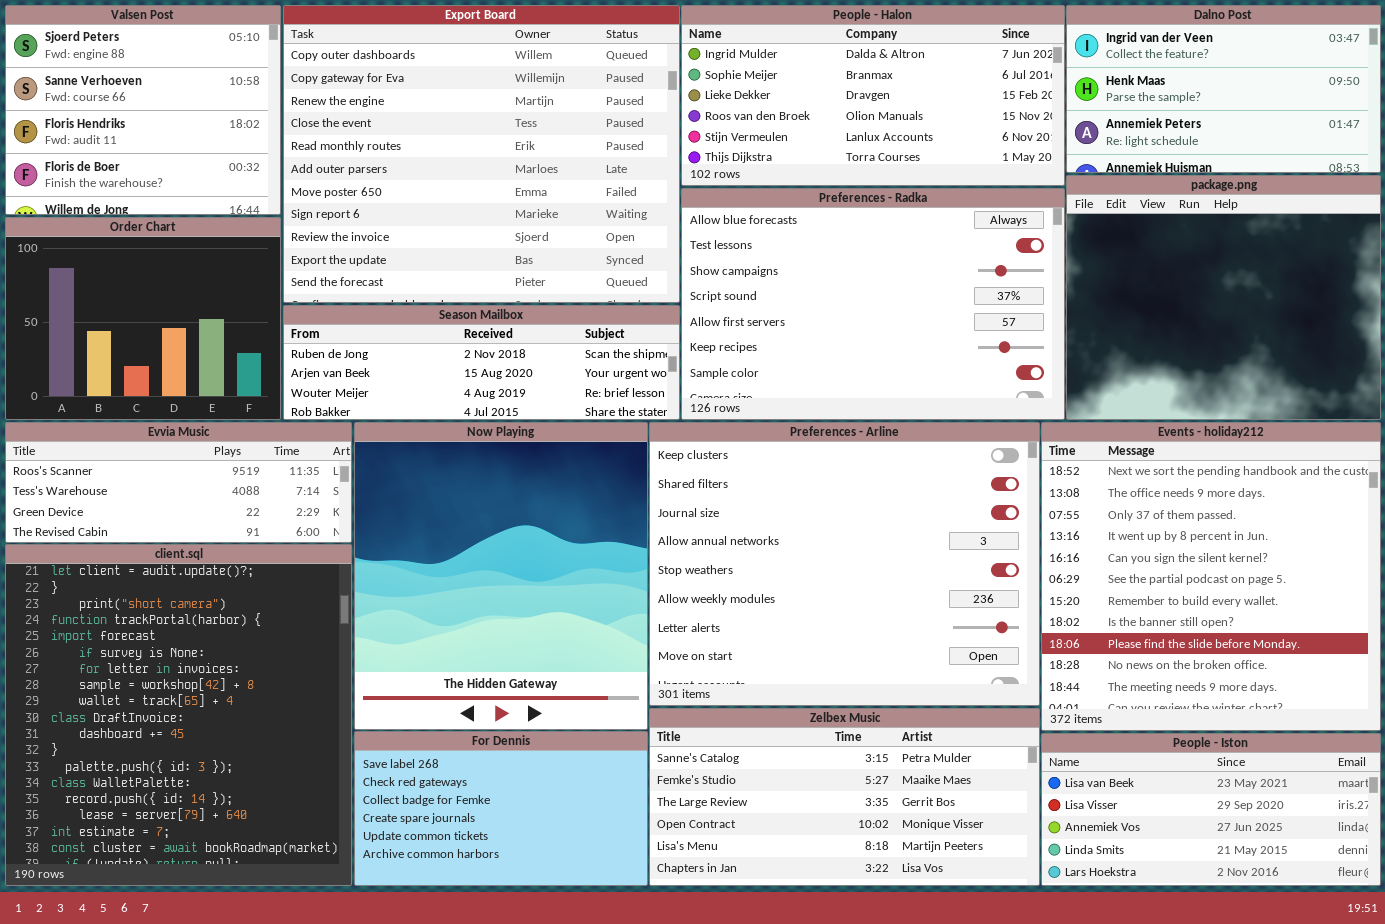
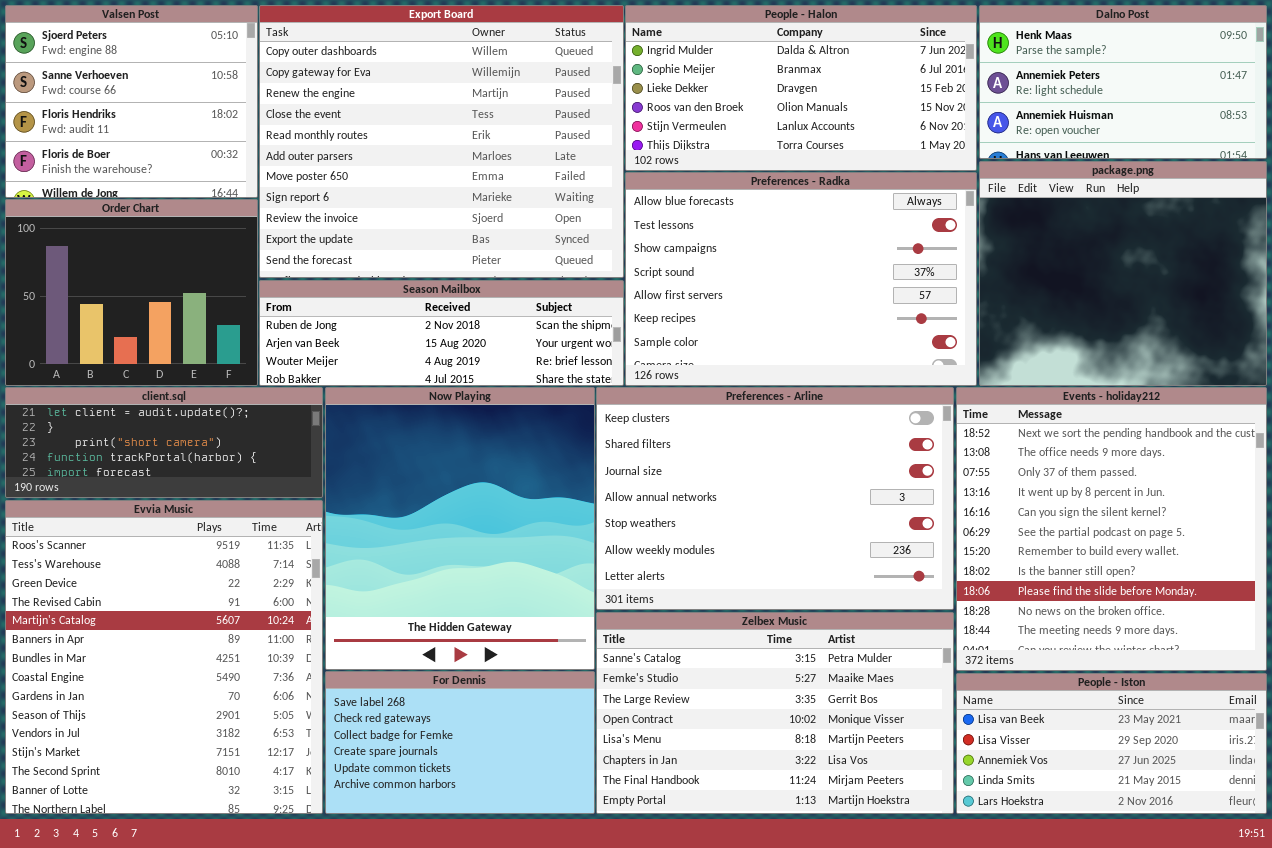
Dalno Post: [1066,5,1381,173] -> [979,5,1267,159], scrolled down 1 row
Evvia Music: [5,422,352,543] -> [5,500,323,814], moved, resized
Preferences - Arline: [649,422,1040,706] -> [596,387,954,610], resized
client.sql: [5,544,352,886] -> [5,387,323,498], moved, resized
Zelbex Music: [649,708,1040,886] -> [596,612,954,814], resized

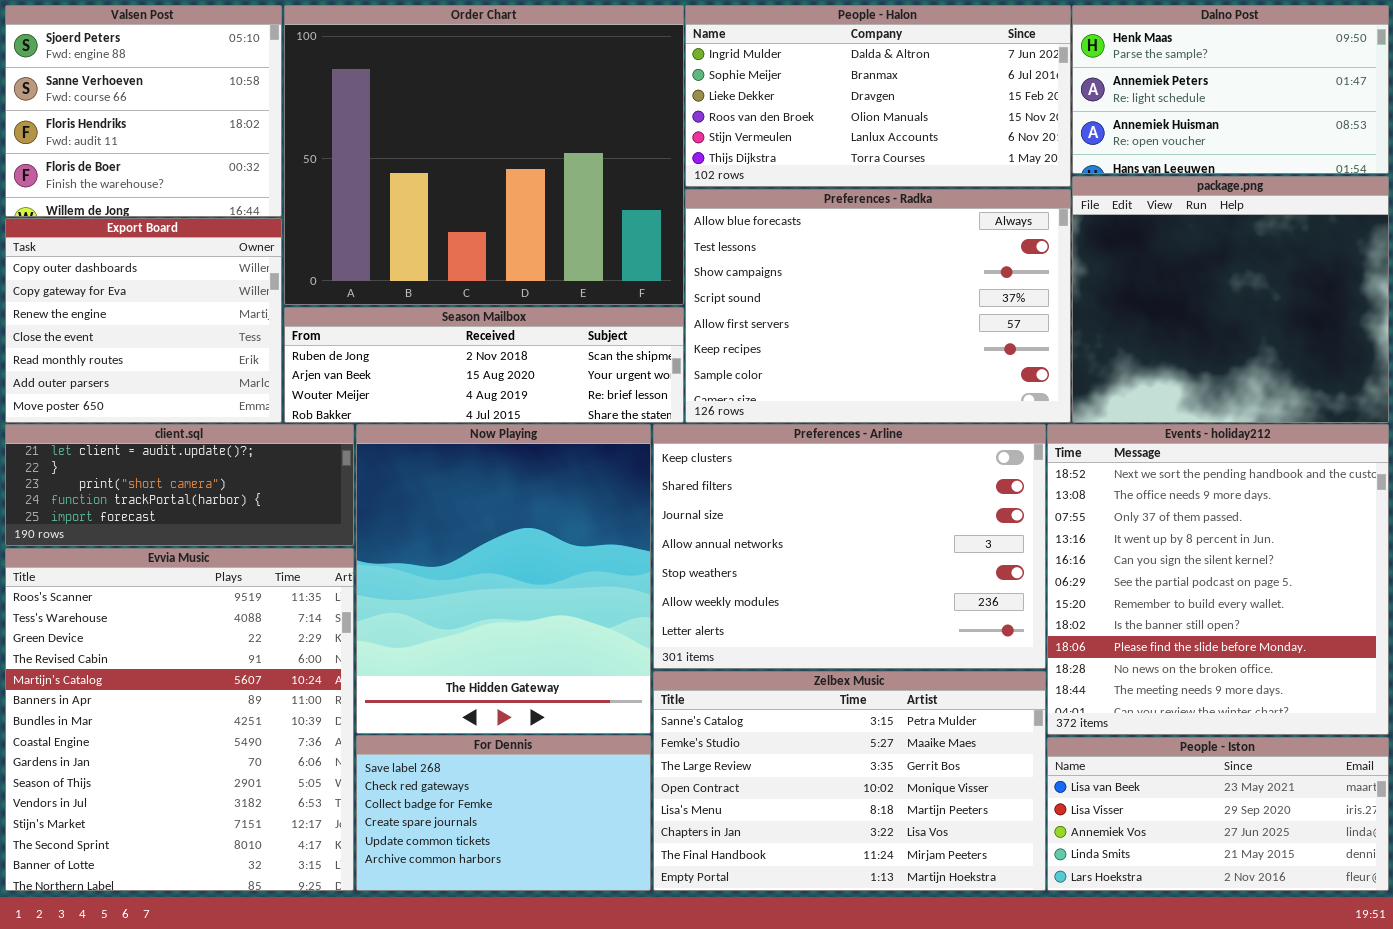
Export Board: [259,5,624,278] -> [5,218,282,423], moved, resized
Order Chart: [5,199,258,386] -> [284,5,684,305], moved, resized

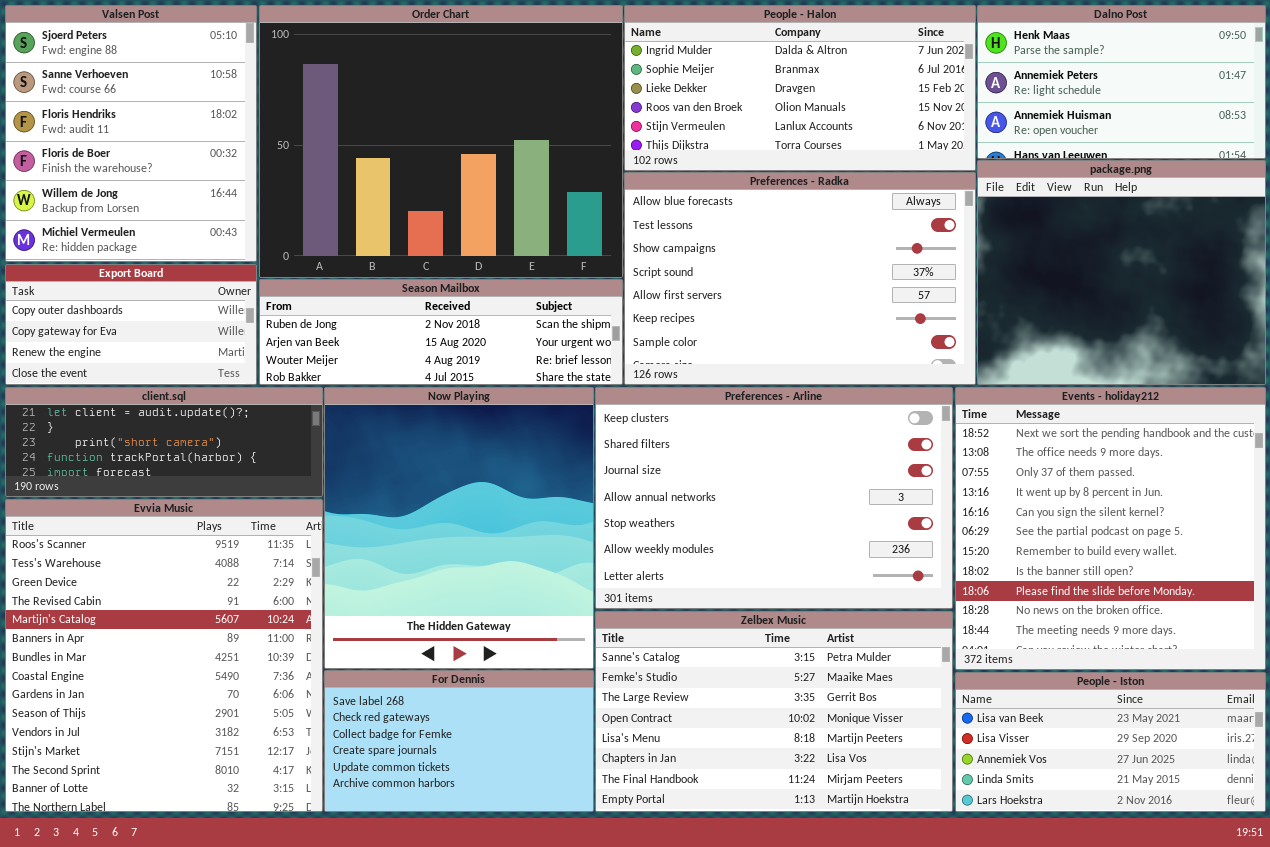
Valsen Post: [5,5,282,217] -> [5,5,257,262], resized
Export Board: [5,218,282,423] -> [5,264,257,385], resized

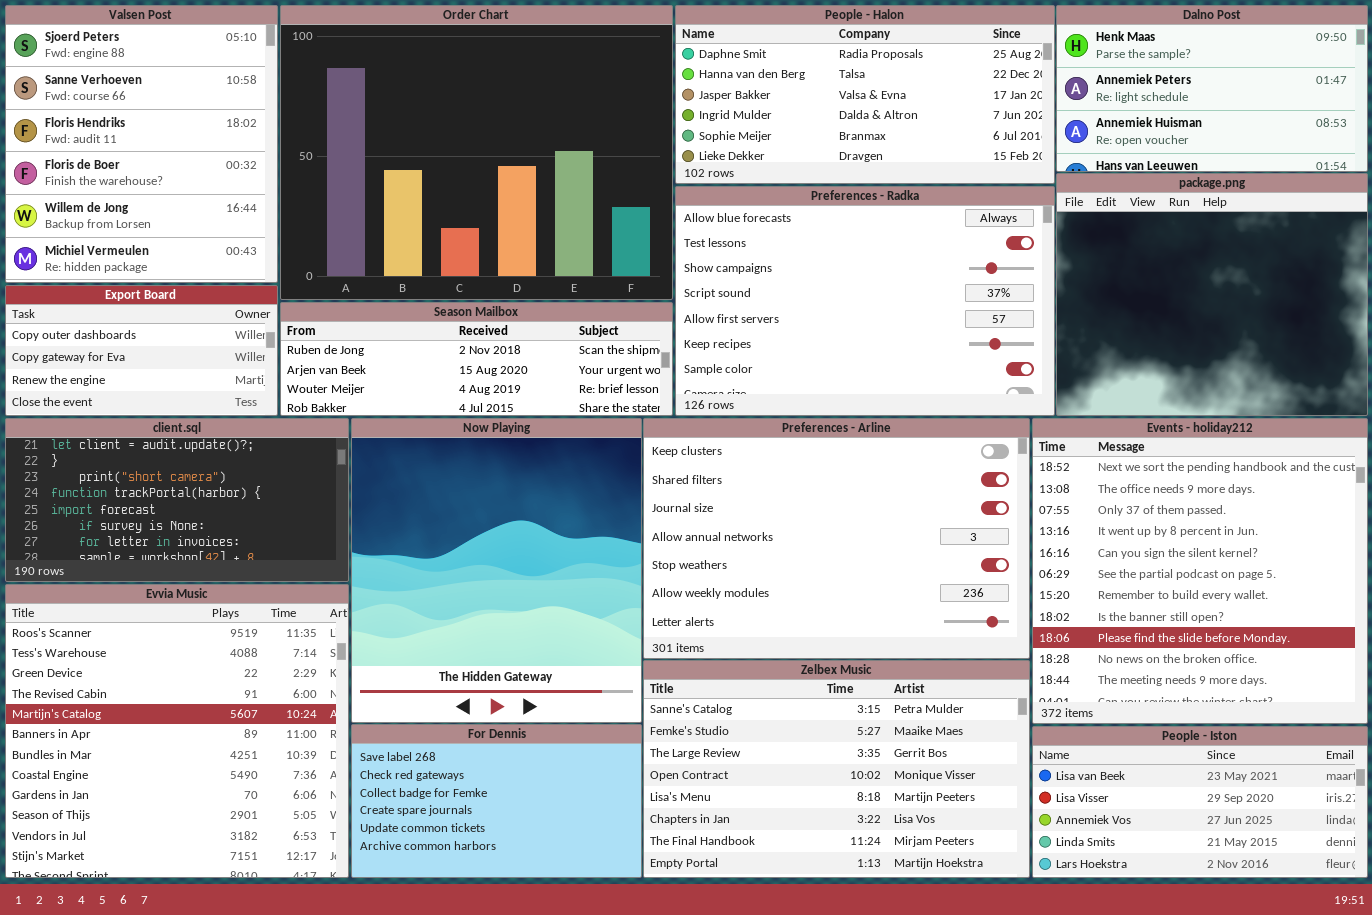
People - Halon: [624,5,976,171] -> [675,5,1055,184], scrolled up 3 rows
client.sql: [5,387,323,497] -> [5,418,349,582], resized
Evvia Music: [5,499,323,812] -> [5,584,349,878], resized

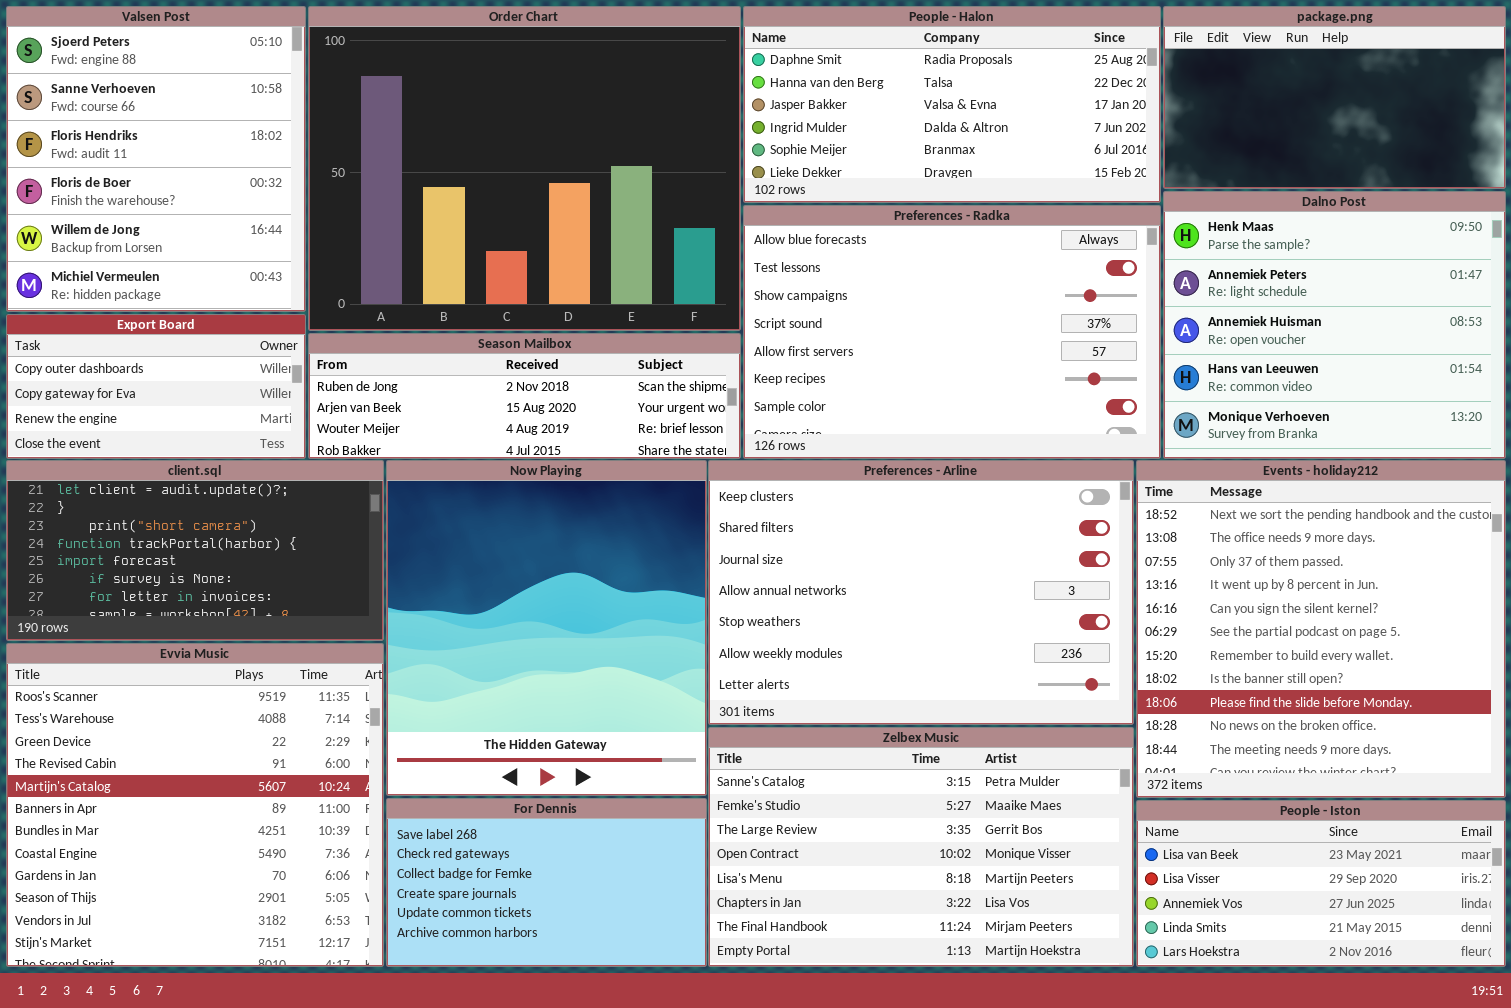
Dalno Post: [1056,5,1368,172] -> [1163,191,1506,459], moved, resized
package.png: [1056,173,1368,416] -> [1163,6,1506,189], moved, resized

